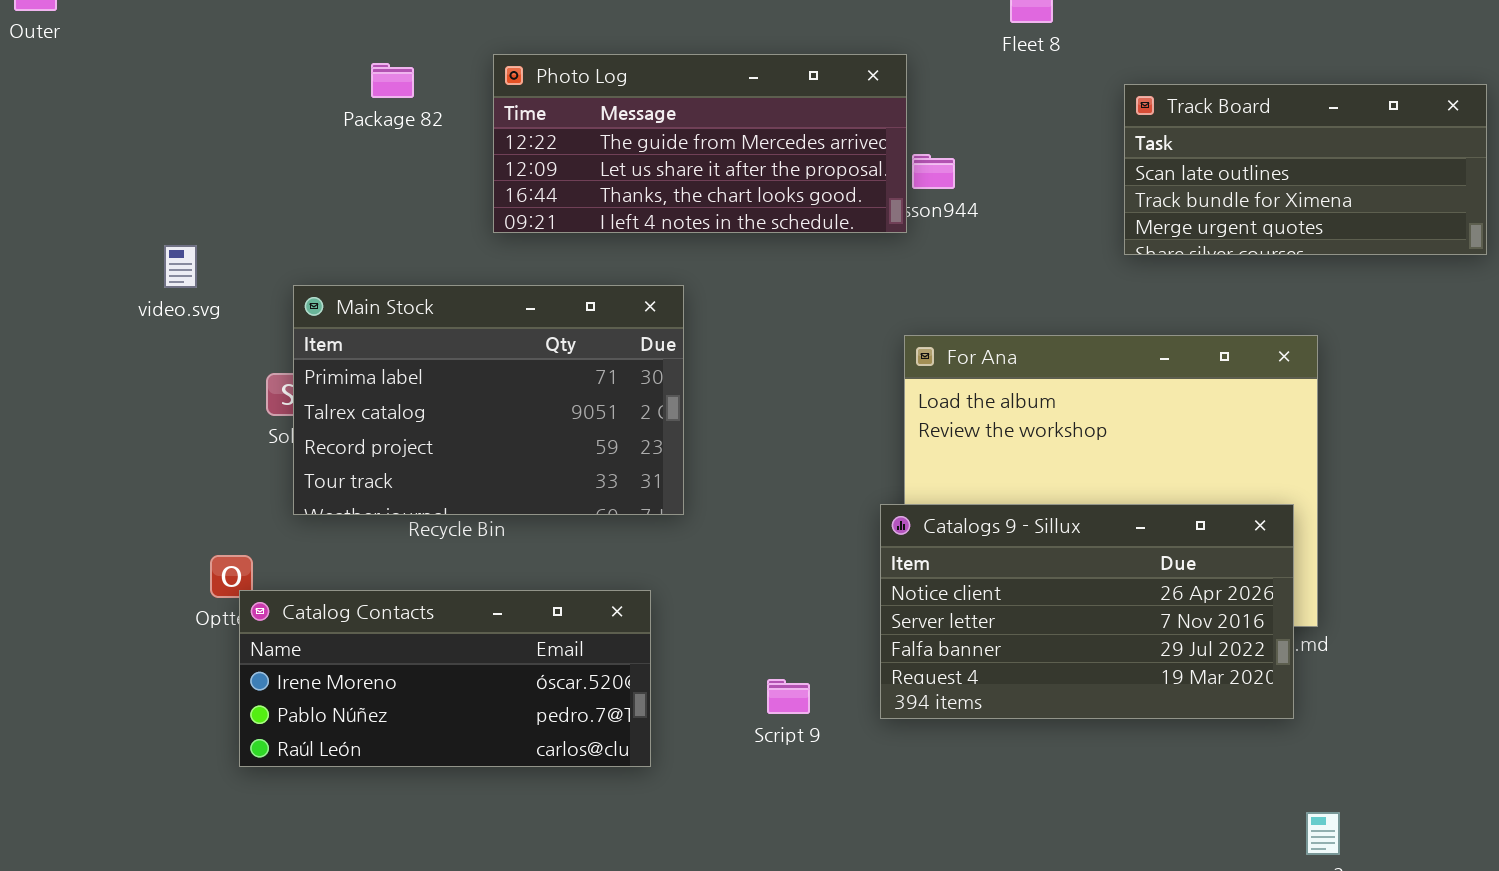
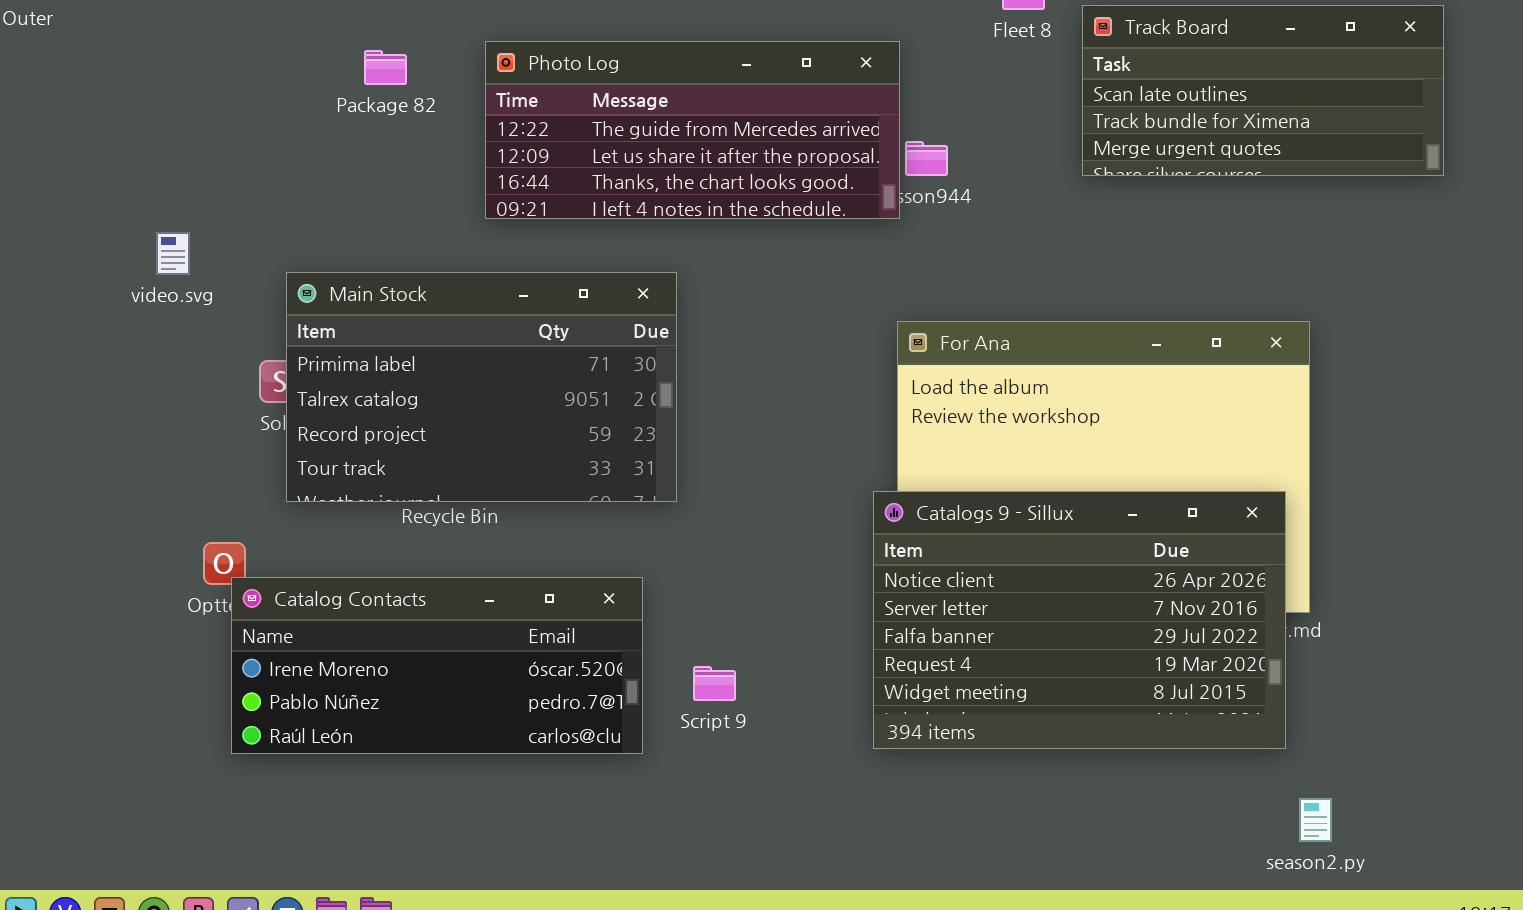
Track Board: [1124,84,1487,255] -> [1082,5,1444,176], moved
Catalogs 9 - Sillux: [880,504,1294,719] -> [873,491,1286,749], resized
Script 9: [767,679,810,714] -> [693,666,736,701], moved

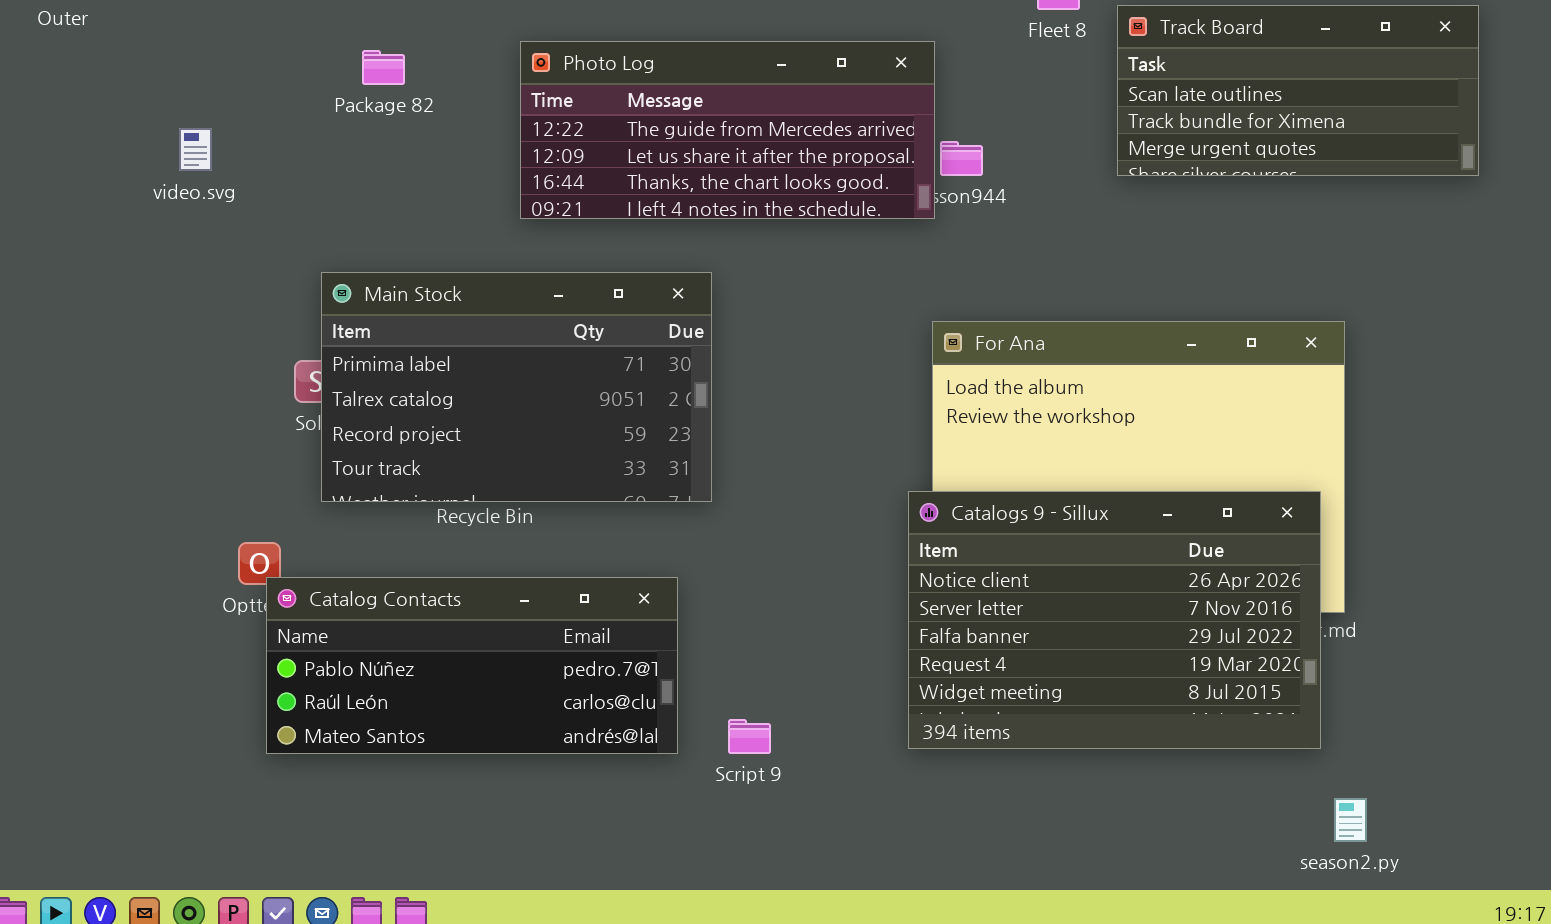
Package 82: [364,50,407,85] -> [362,50,405,85], moved
video.svg: [156,232,190,275] -> [179,128,212,171], moved
Catalog Contacts: [231,577,643,754] -> [266,577,678,754], scrolled down 1 row
Script 9: [693,666,736,701] -> [728,719,771,754], moved

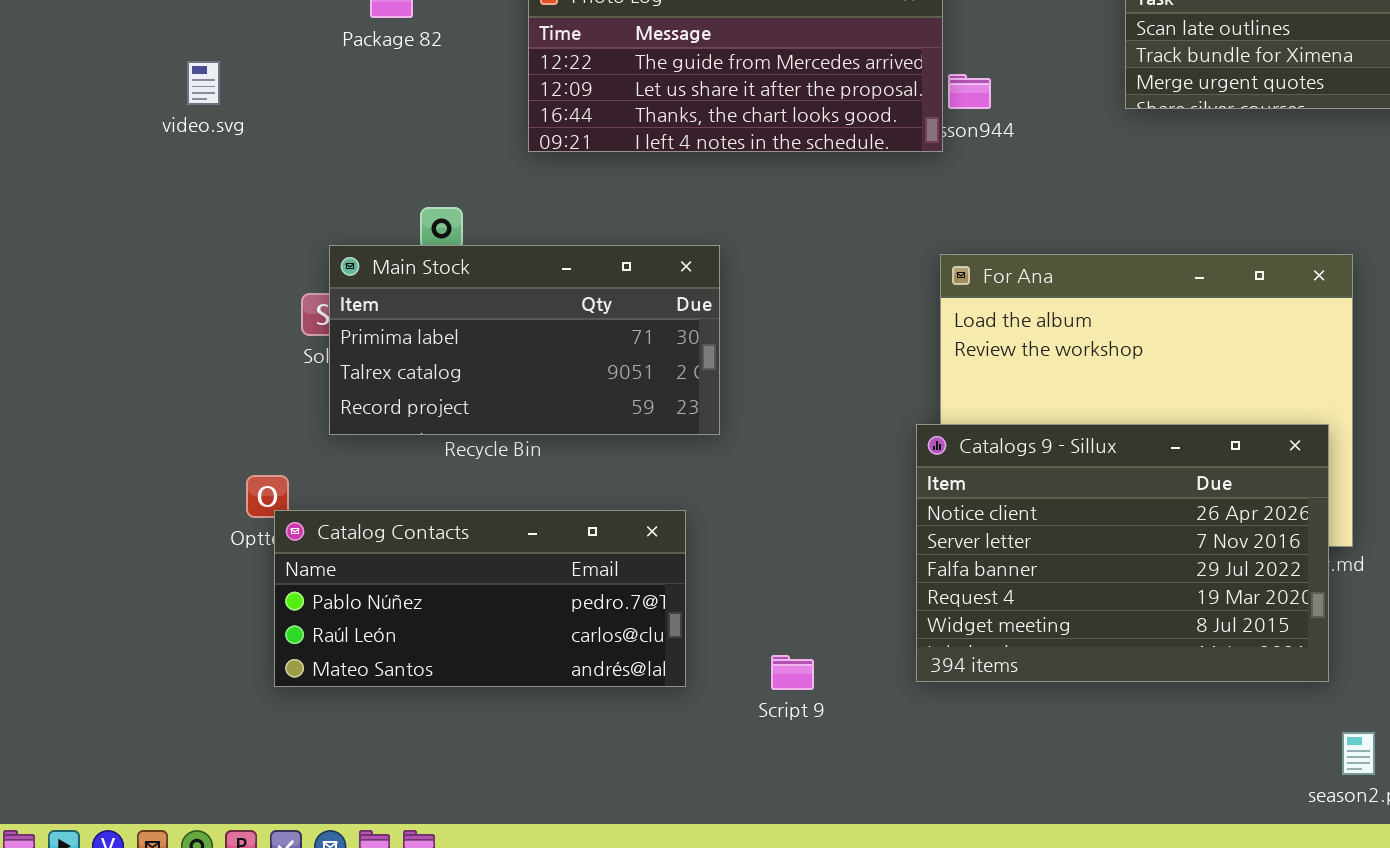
Main Stock: [321,272,712,502] -> [329,245,720,435], resized
Script 9: [728,719,771,754] -> [771,655,814,690], moved

